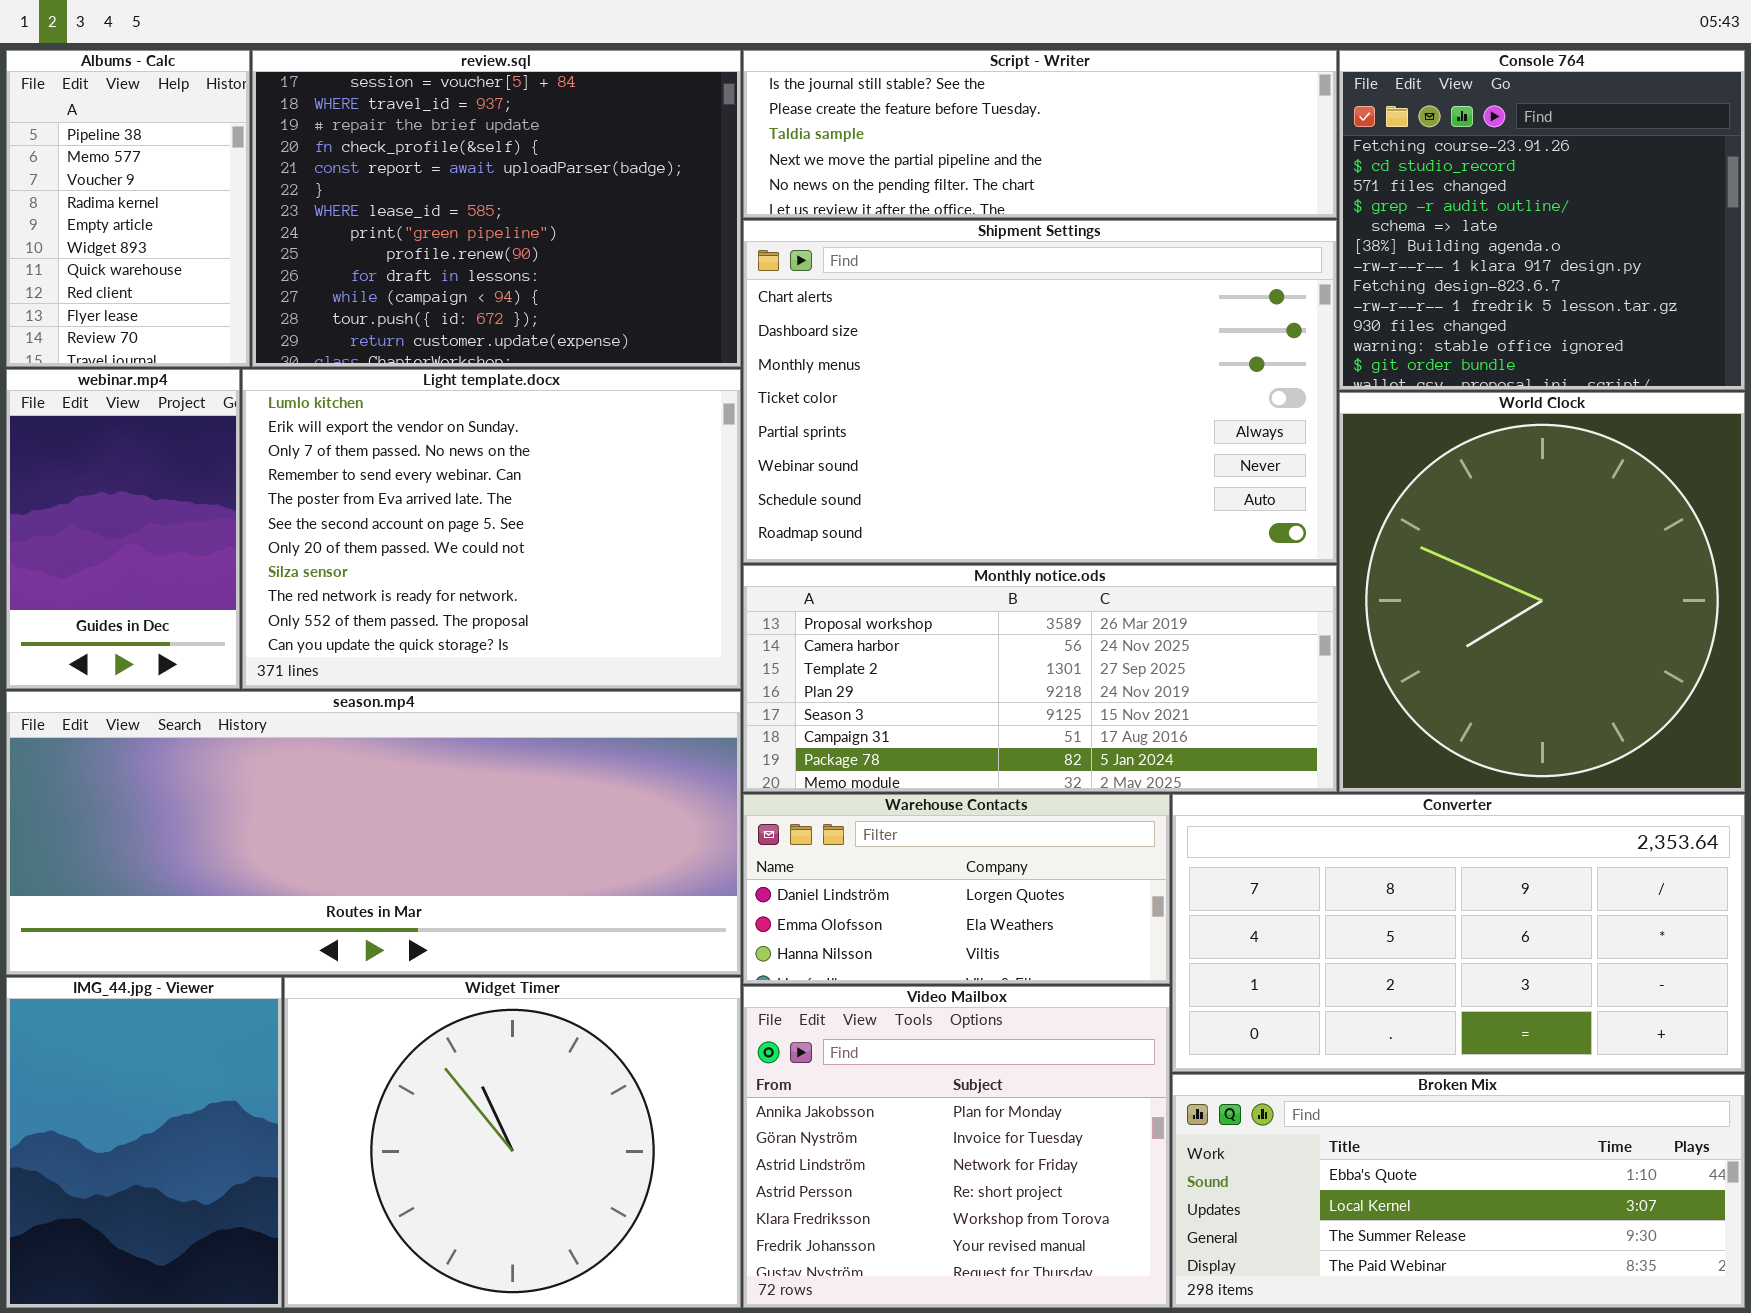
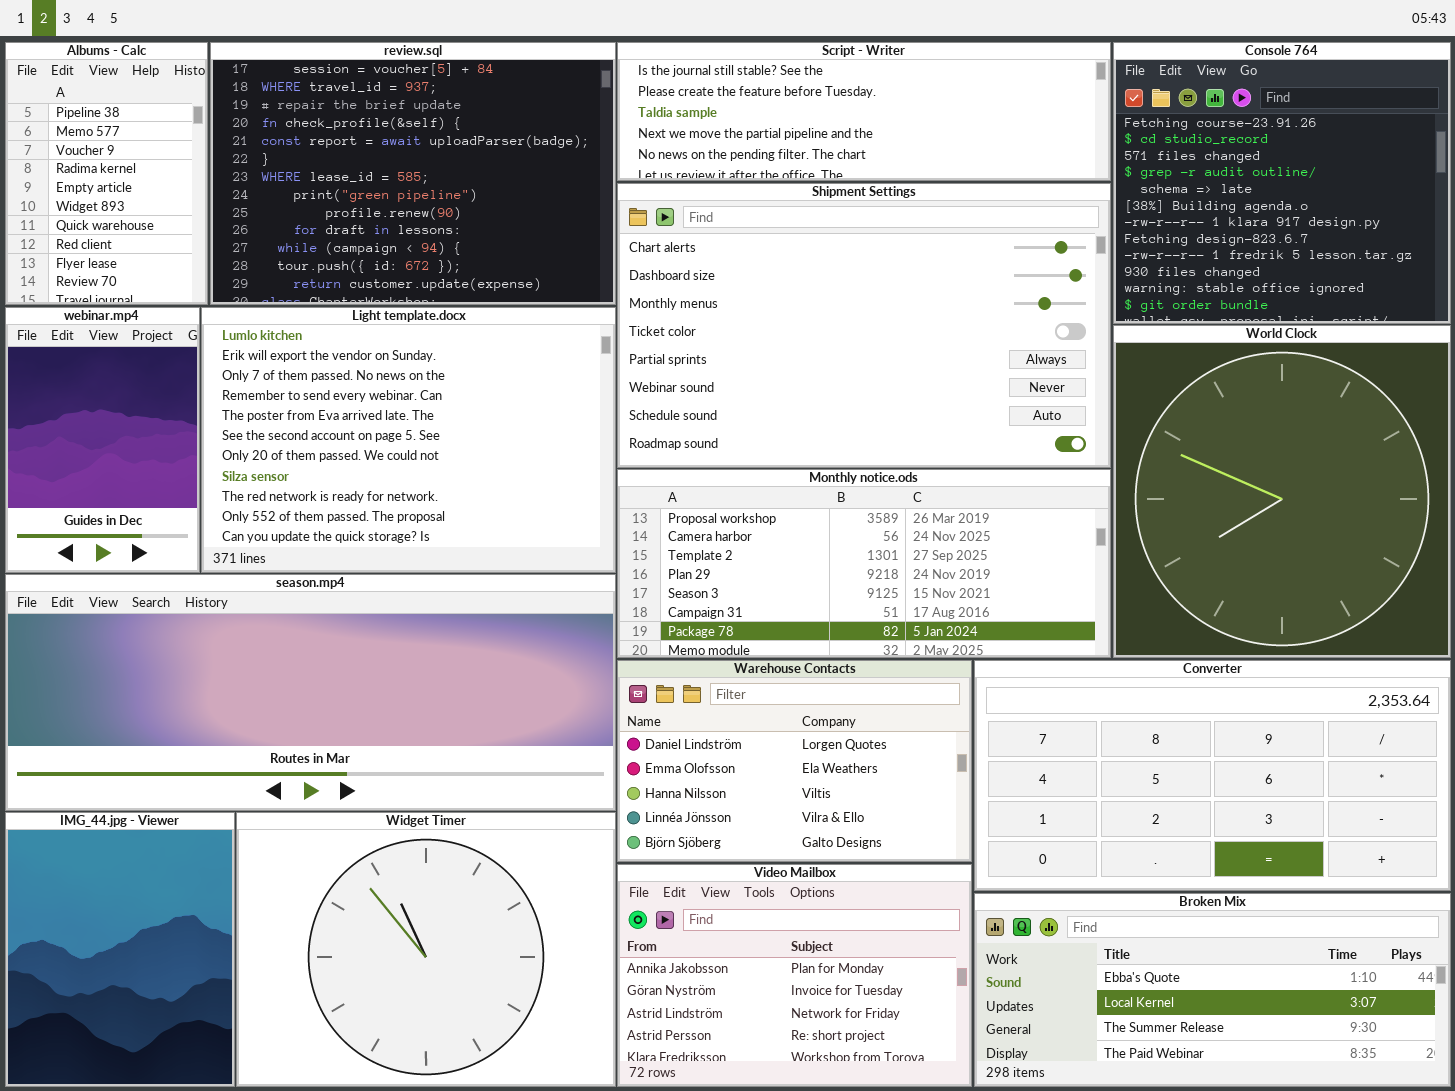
Warehouse Contacts: [743,794,1170,984] -> [617,660,972,862], resized
Video Mailbox: [743,986,1170,1308] -> [617,864,972,1087], resized

